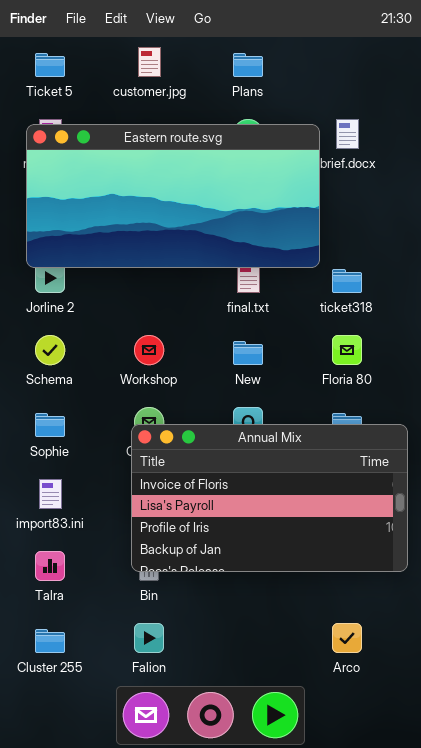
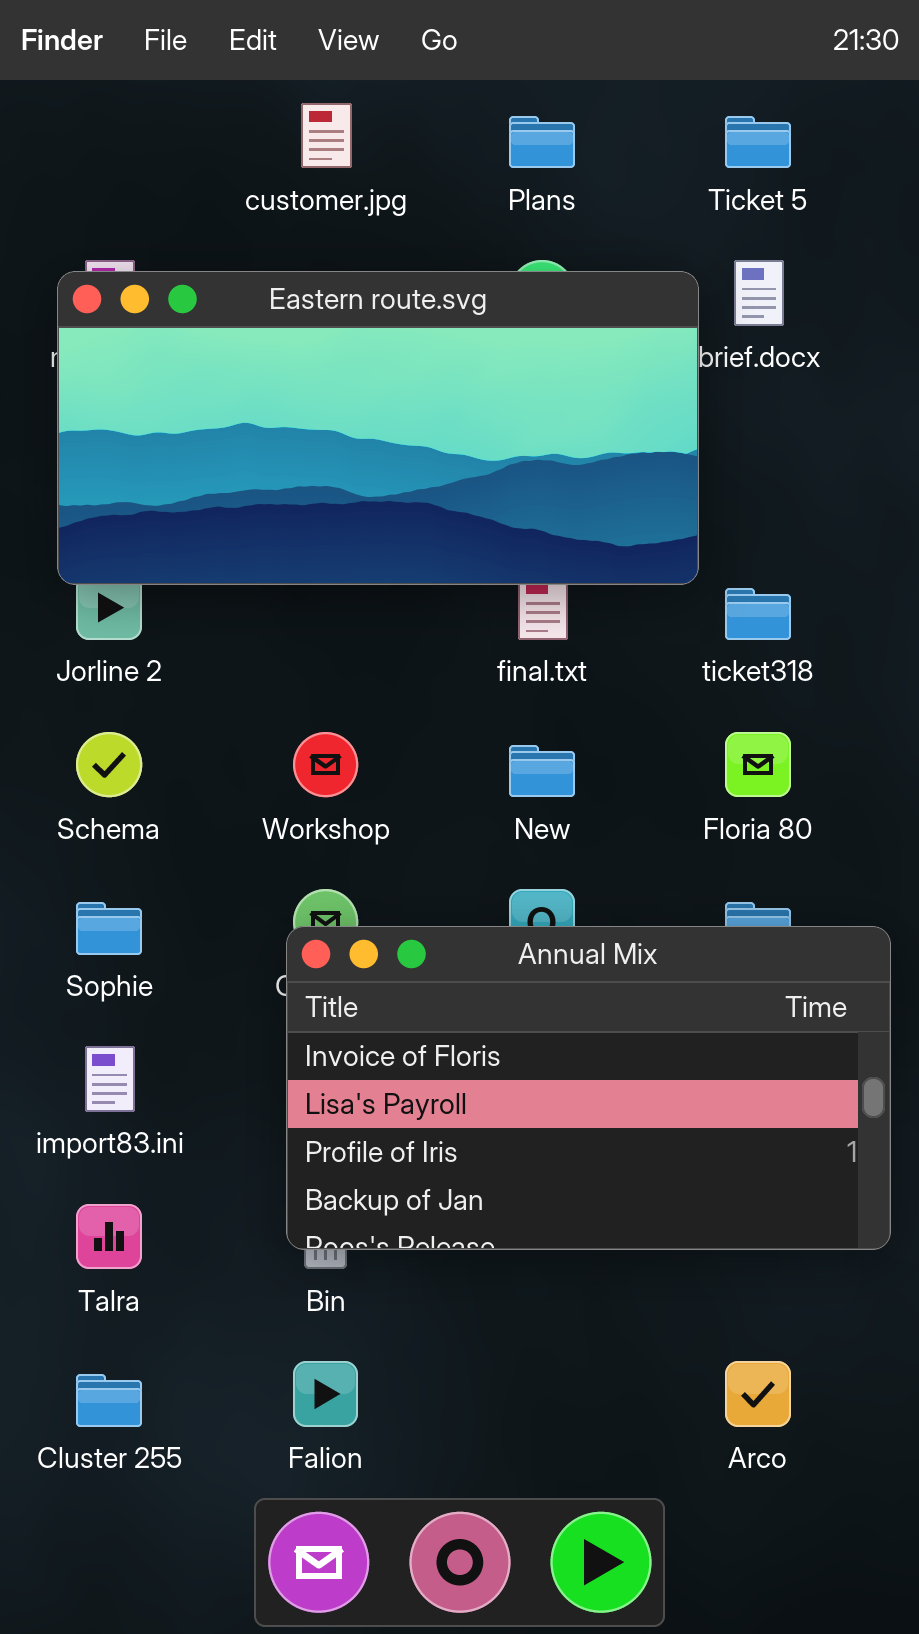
Ticket 5: [35,53,65,77] -> [725,116,791,168], moved

